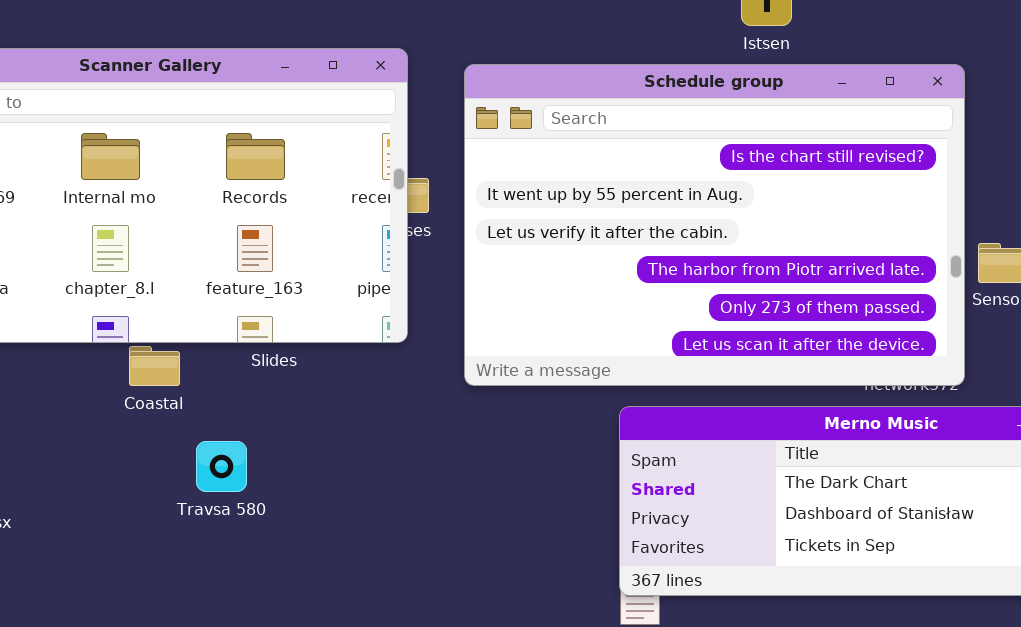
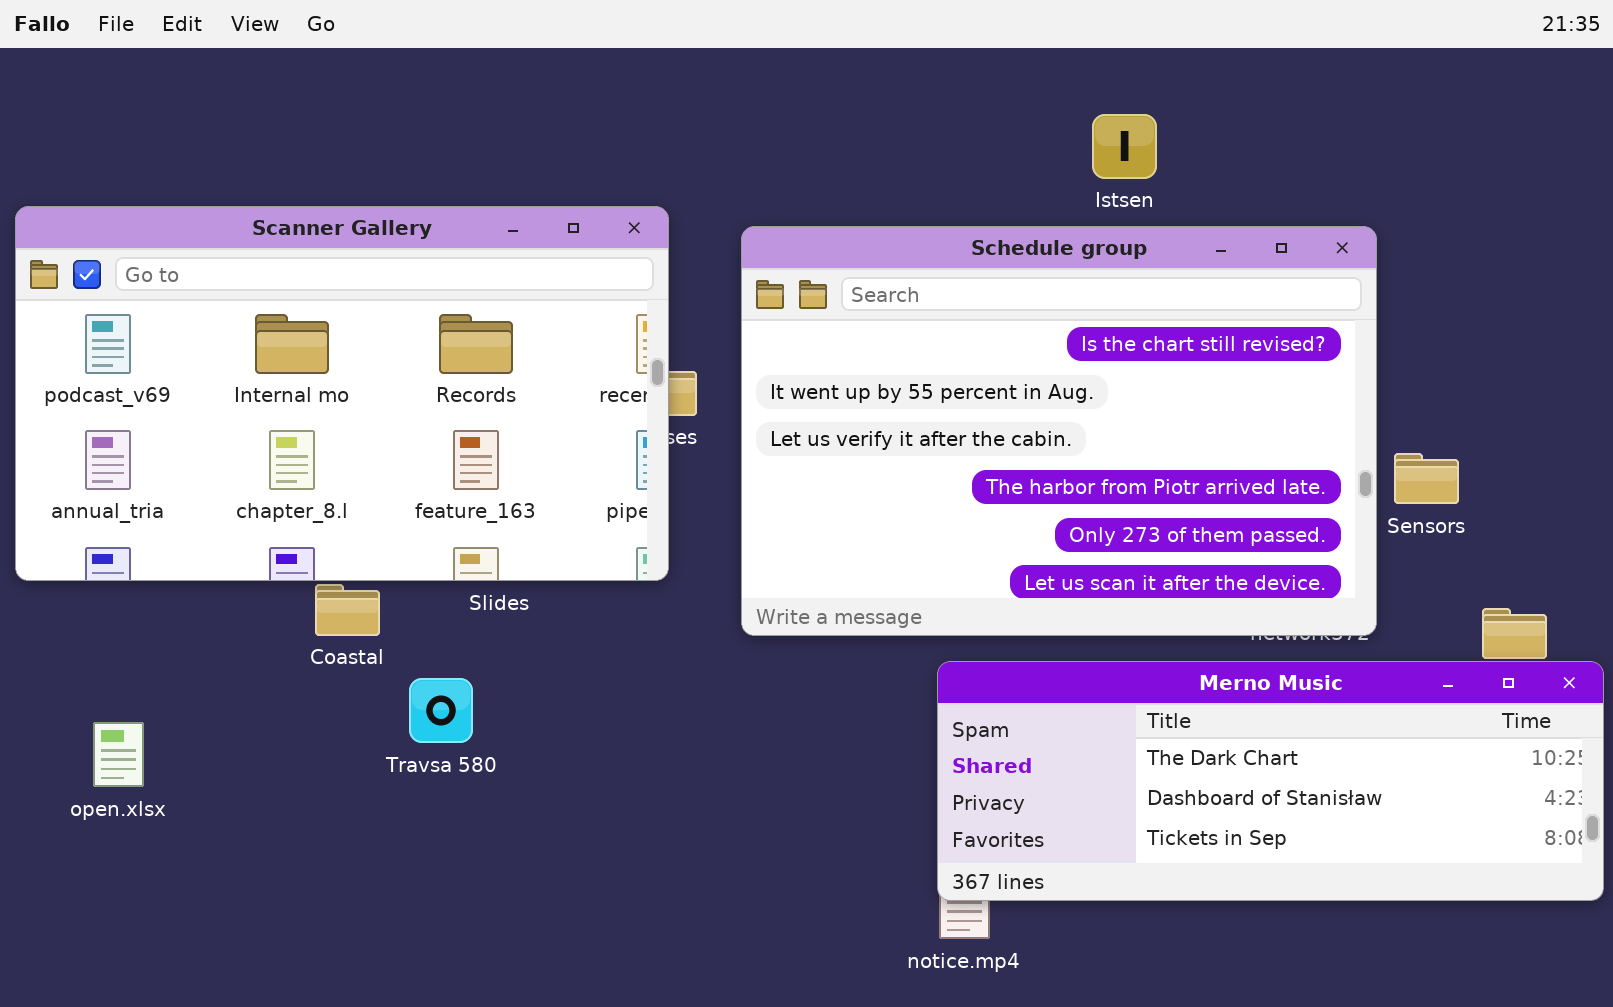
Travsa 580: [196,441,247,492] -> [409,678,473,743], moved

